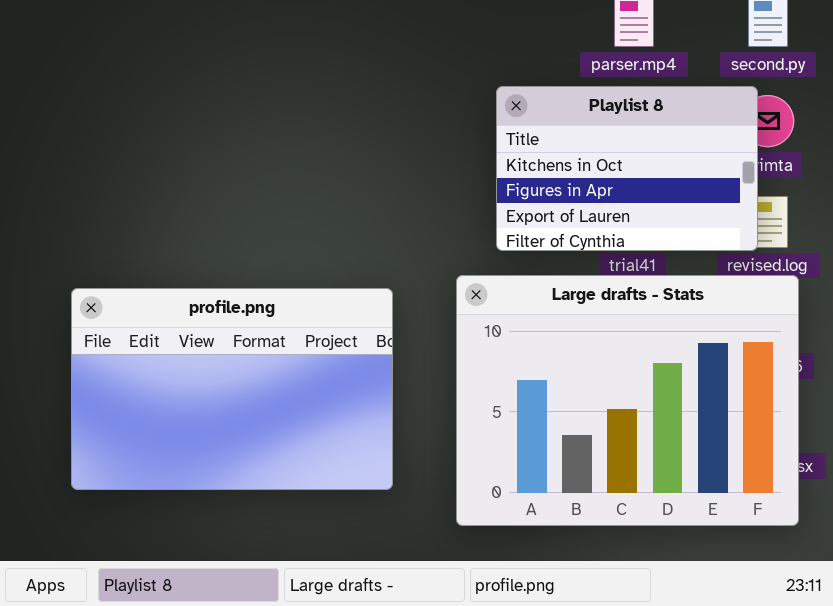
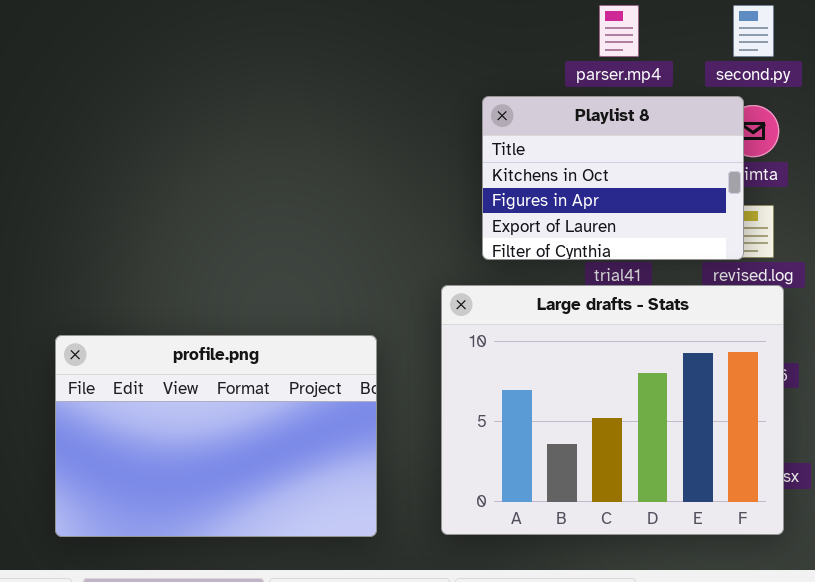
profile.png: [71,288,393,490] -> [55,335,377,537], moved

